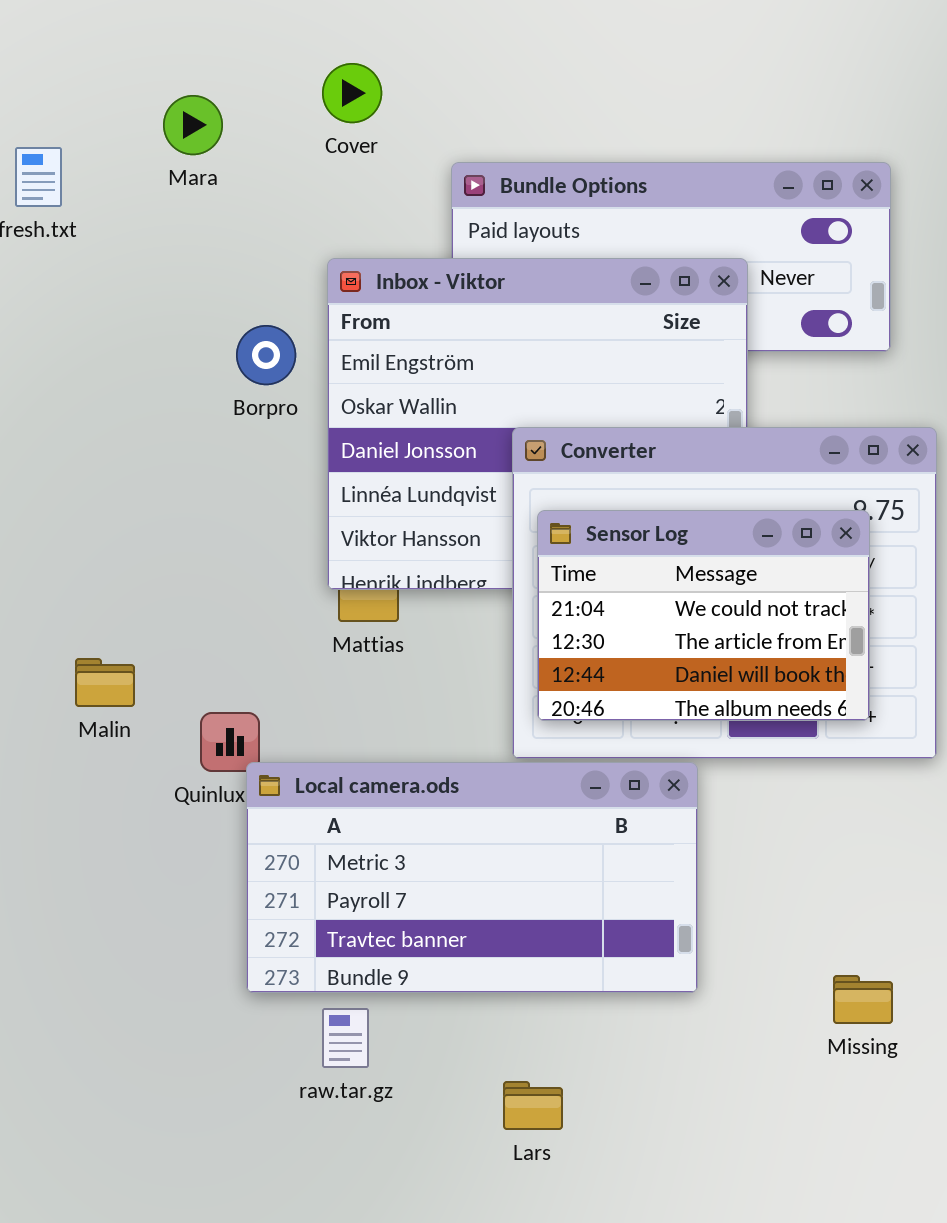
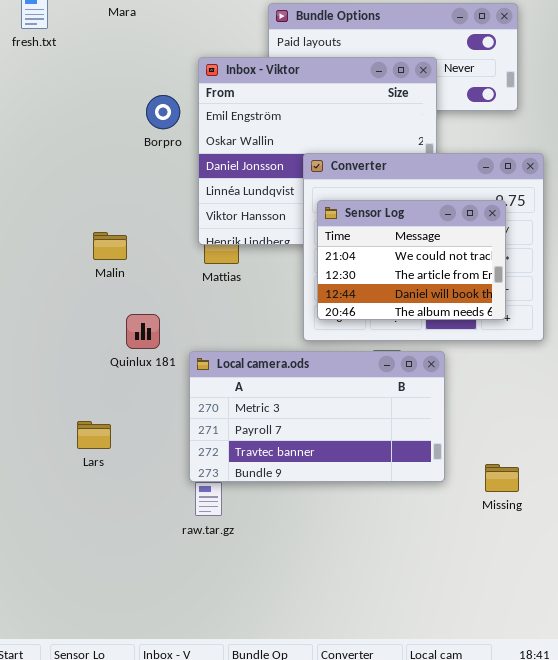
Malin: [75,658,135,707] -> [93,232,127,260], moved
Local camera.ods: [246,762,698,993] -> [189,351,445,482], moved
Lars: [503,1081,563,1130] -> [77,421,111,449], moved

